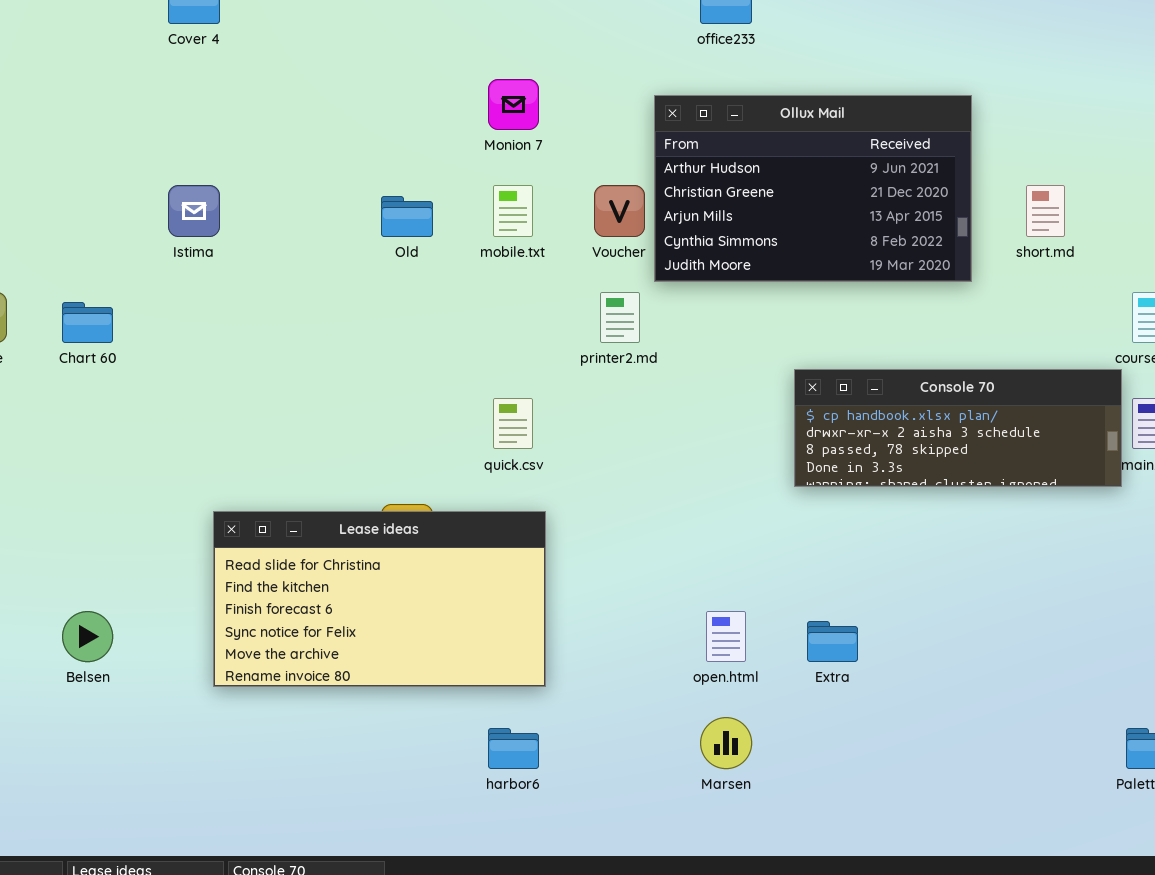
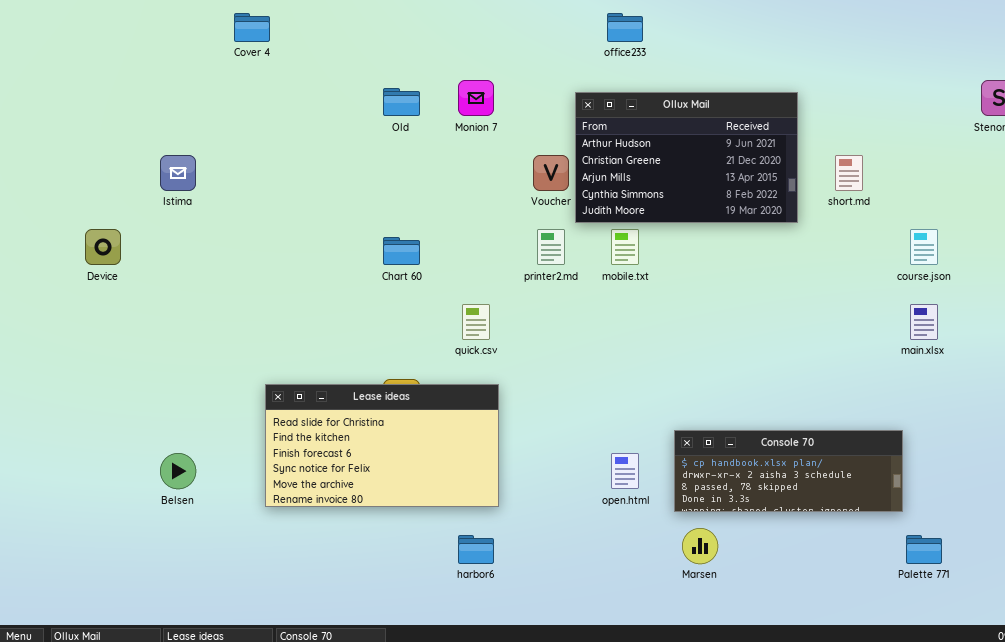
Istima: [168,185,220,237] -> [160,155,196,191], moved
mobile.txt: [493,185,533,237] -> [611,229,639,265], moved
Old: [381,196,433,237] -> [383,88,420,116], moved
Chart 60: [62,302,113,343] -> [383,237,420,265], moved
Console 70: [794,369,1122,487] -> [674,430,903,512], moved
Marsen: [700,717,752,769] -> [682,528,718,564], moved

